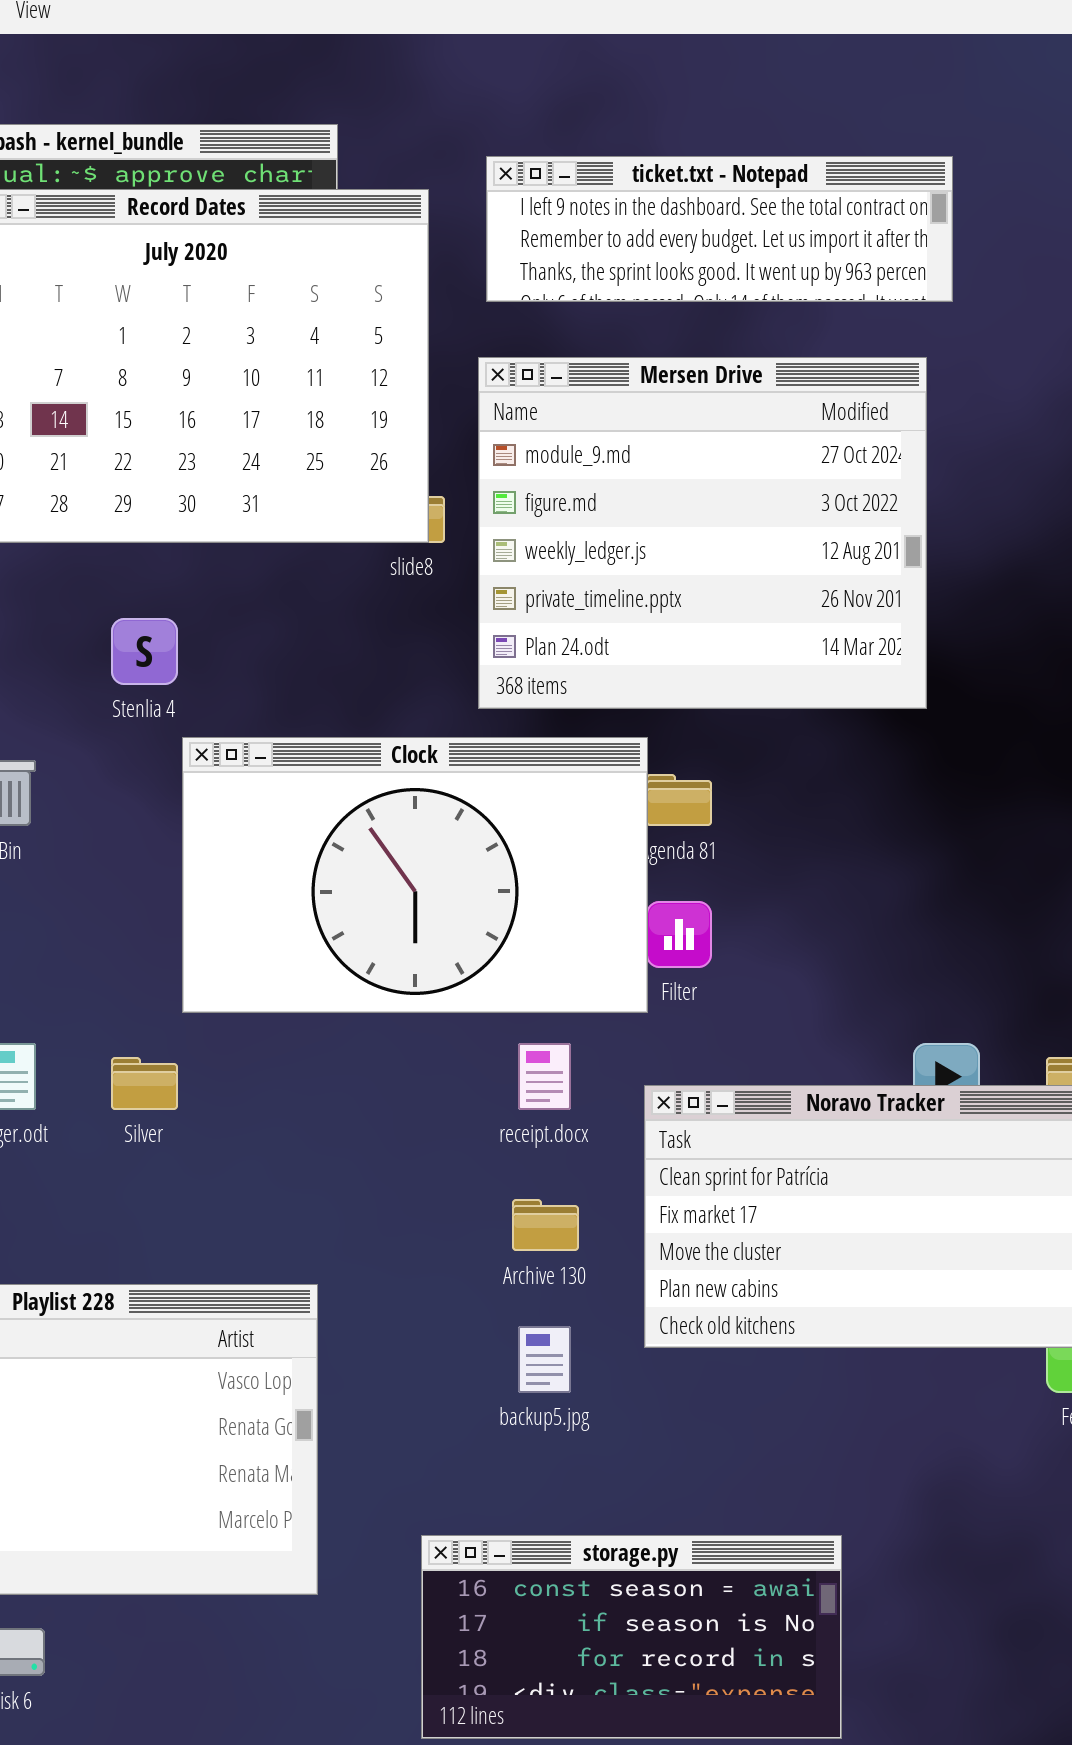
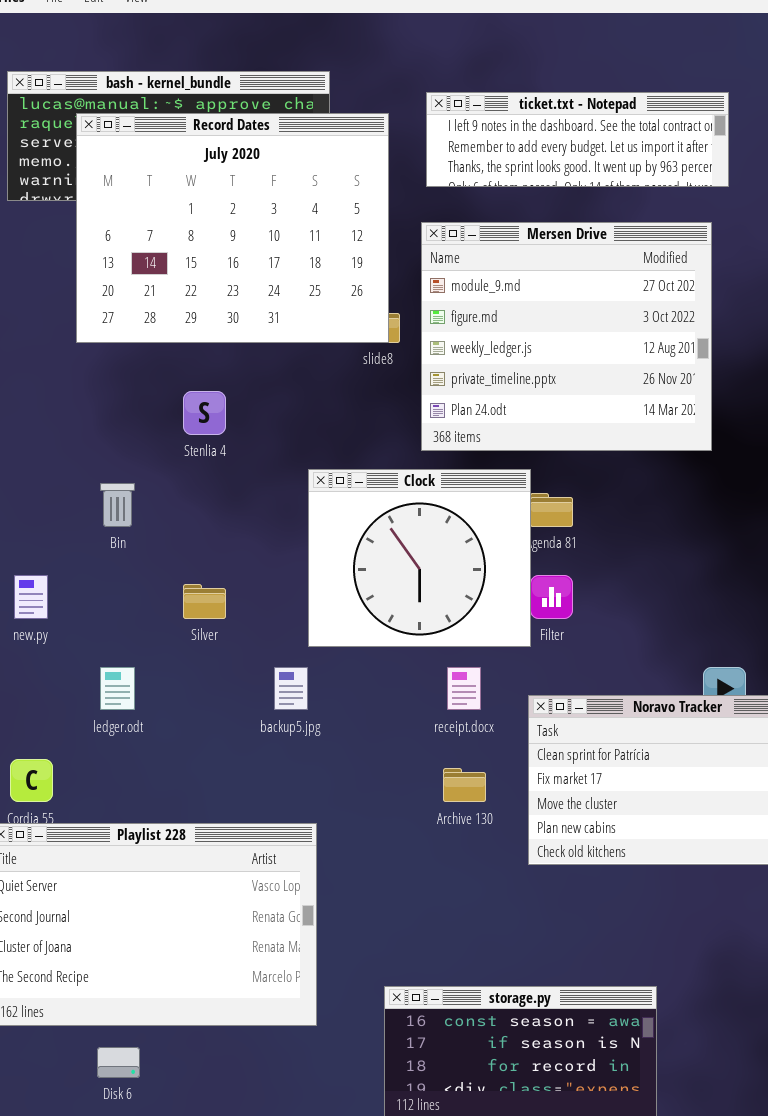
Clock: [182,737,648,1013] -> [308,469,531,647], resized
Silver: [111,1057,178,1110] -> [183,584,226,619], moved
backup5.jpg: [518,1326,571,1393] -> [274,667,308,710], moved

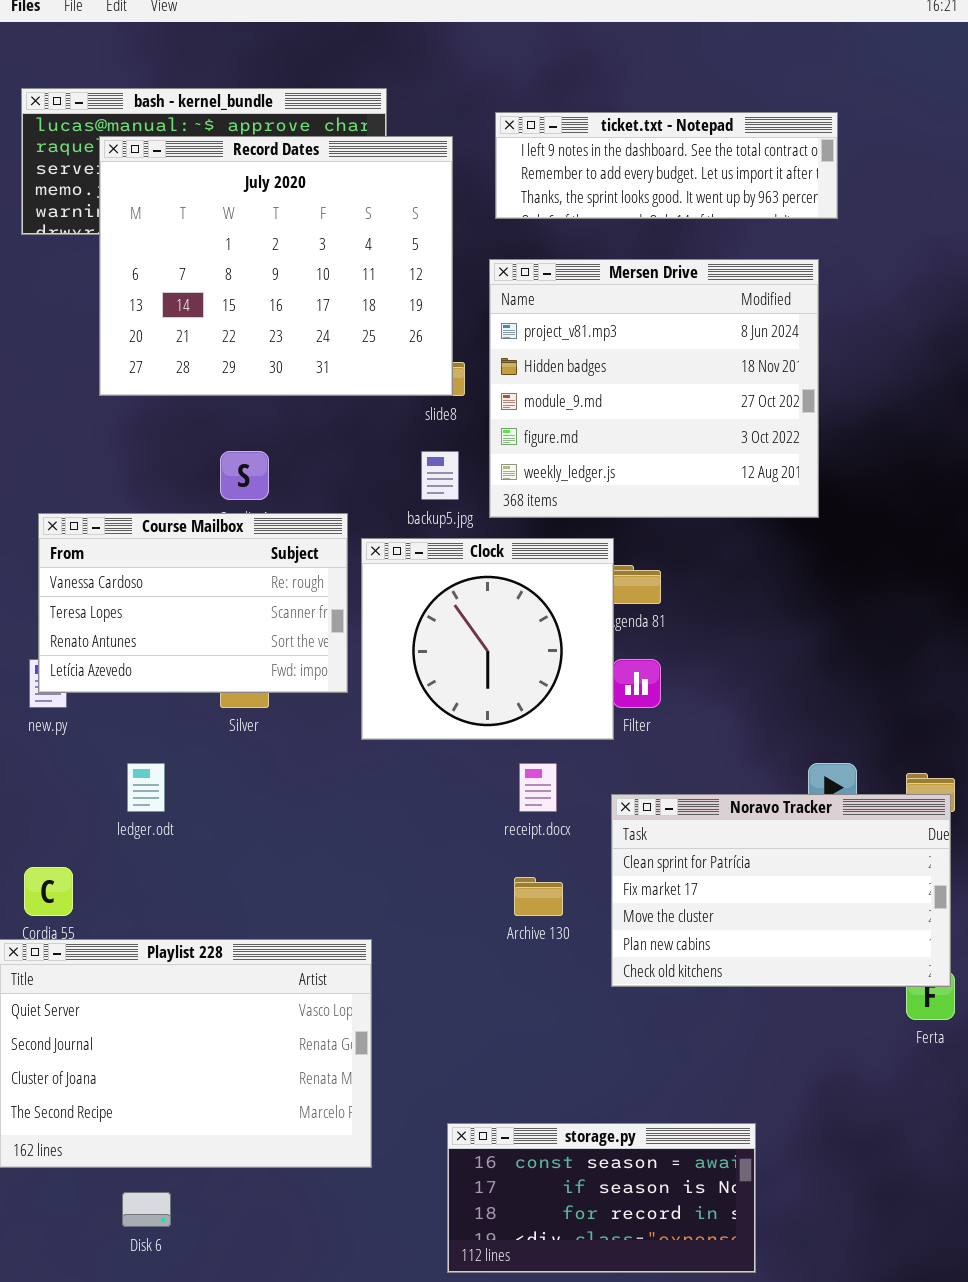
Mersen Drive: [421,222,712,451] -> [489,259,819,518], scrolled up 2 rows
Course Mailbox: none -> [38,513,348,693], opened
backup5.jpg: [274,667,308,710] -> [421,451,459,500], moved

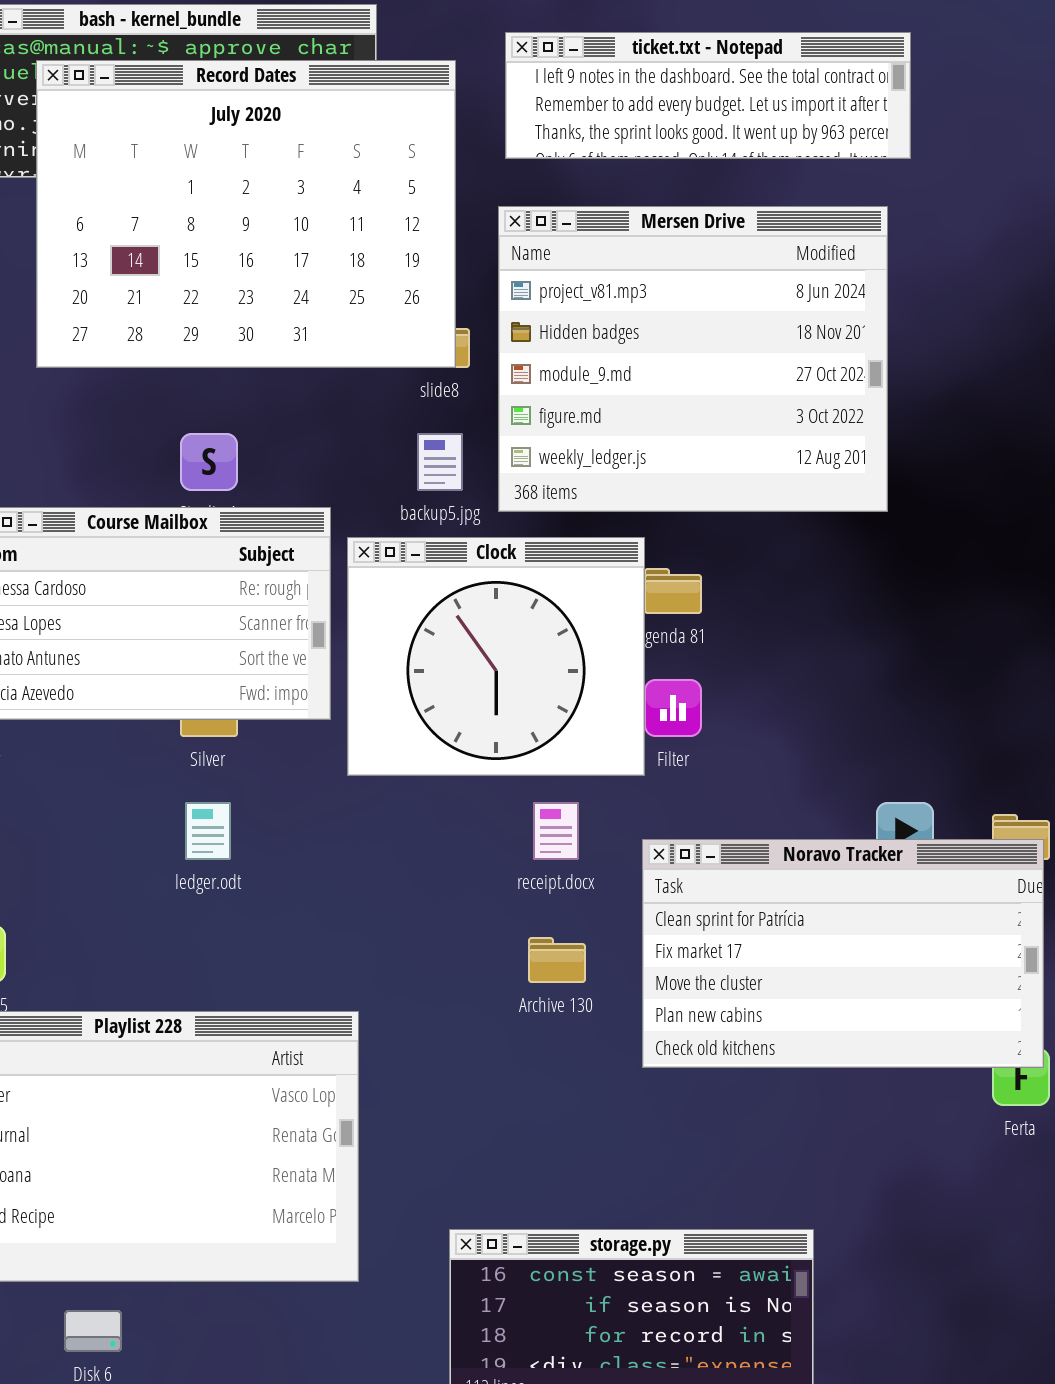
ledger.odt: [127,763,165,812] -> [185,802,231,860], moved

